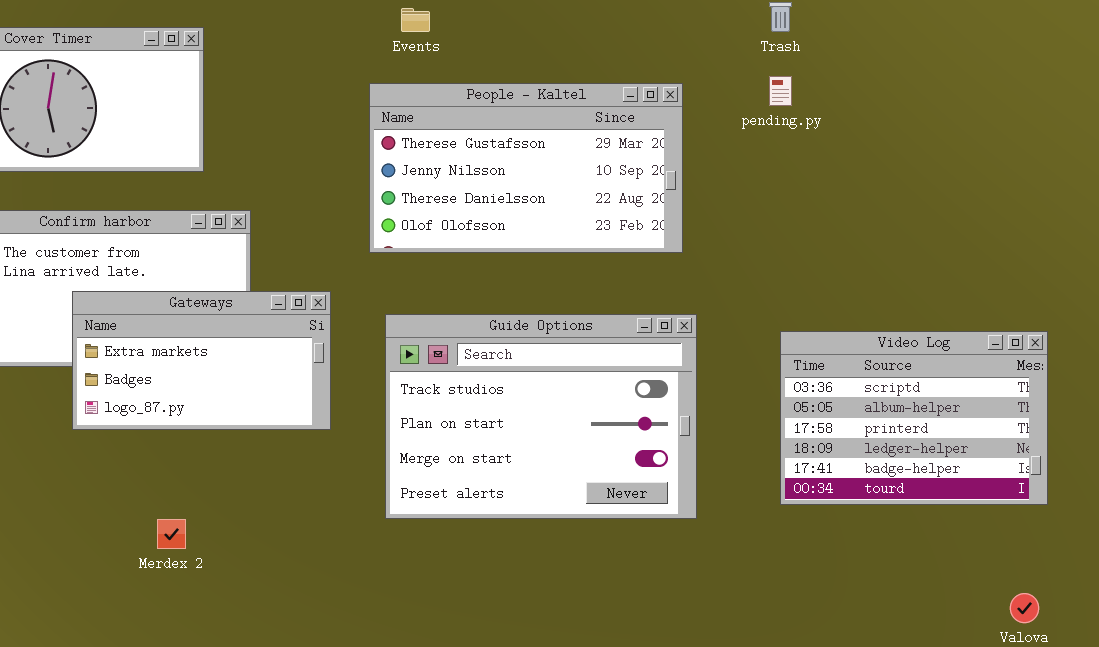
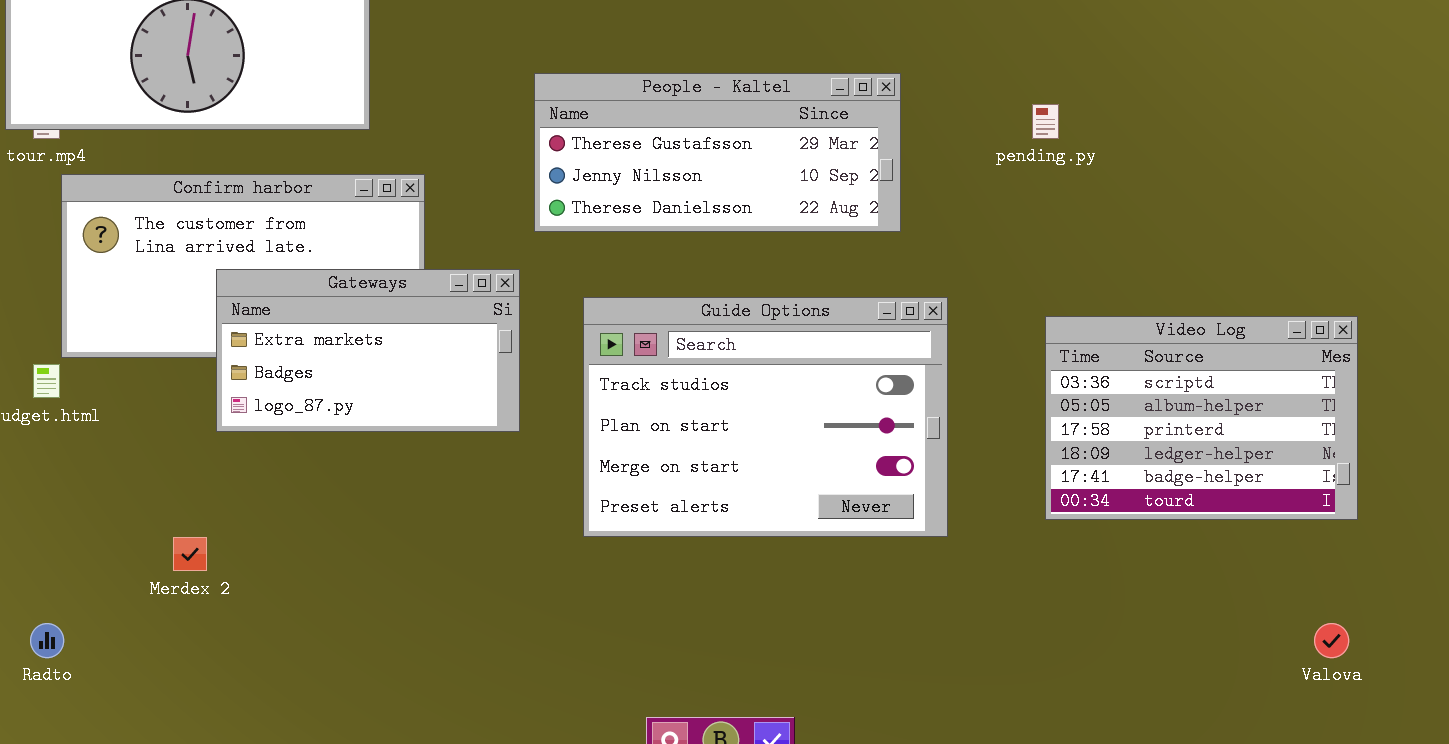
pending.py: [769,76,792,106] -> [1032,104,1059,139], moved
People - Kaltel: [369,83,683,253] -> [534,73,901,232], moved, resized
Merdex 2: [157,519,186,549] -> [173,537,207,571], moved

